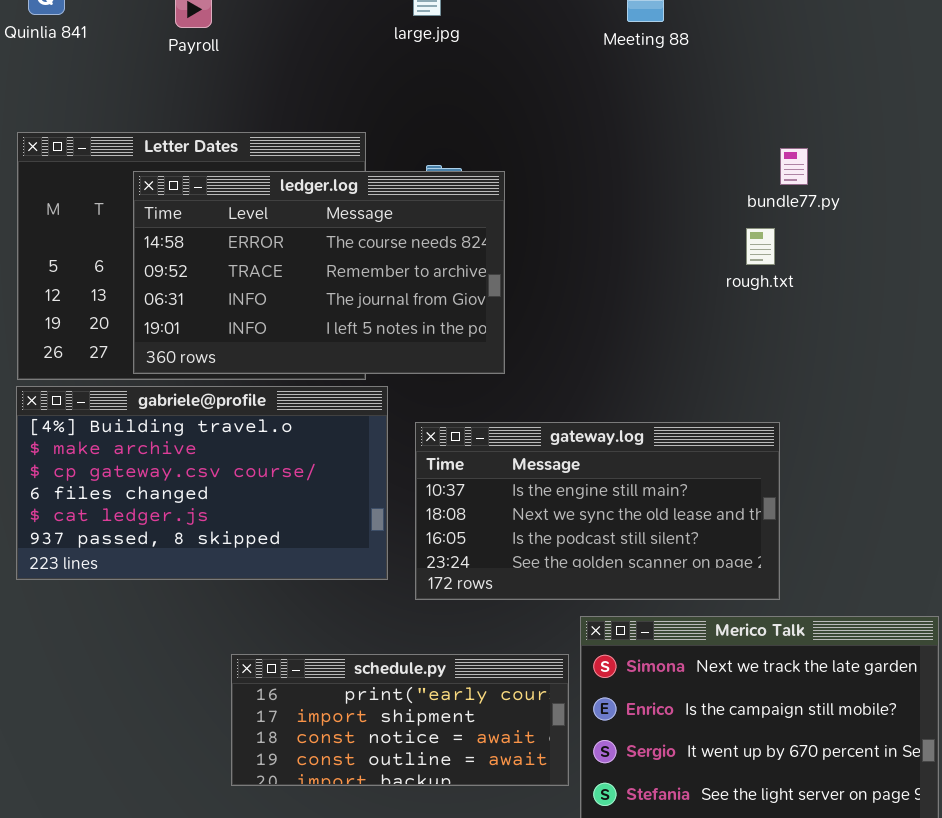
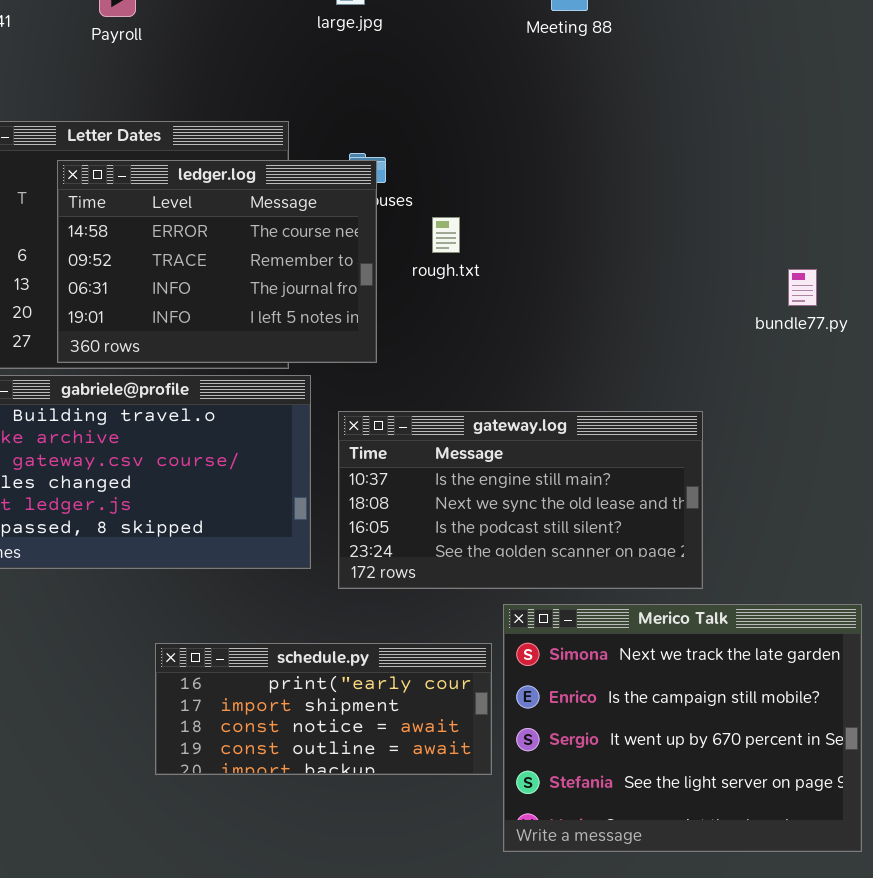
bundle77.py: [780,148,808,185] -> [788,269,817,306], moved
ledger.log: [133,171,505,374] -> [57,160,377,363], resized
rough.txt: [746,228,775,265] -> [432,217,460,253], moved

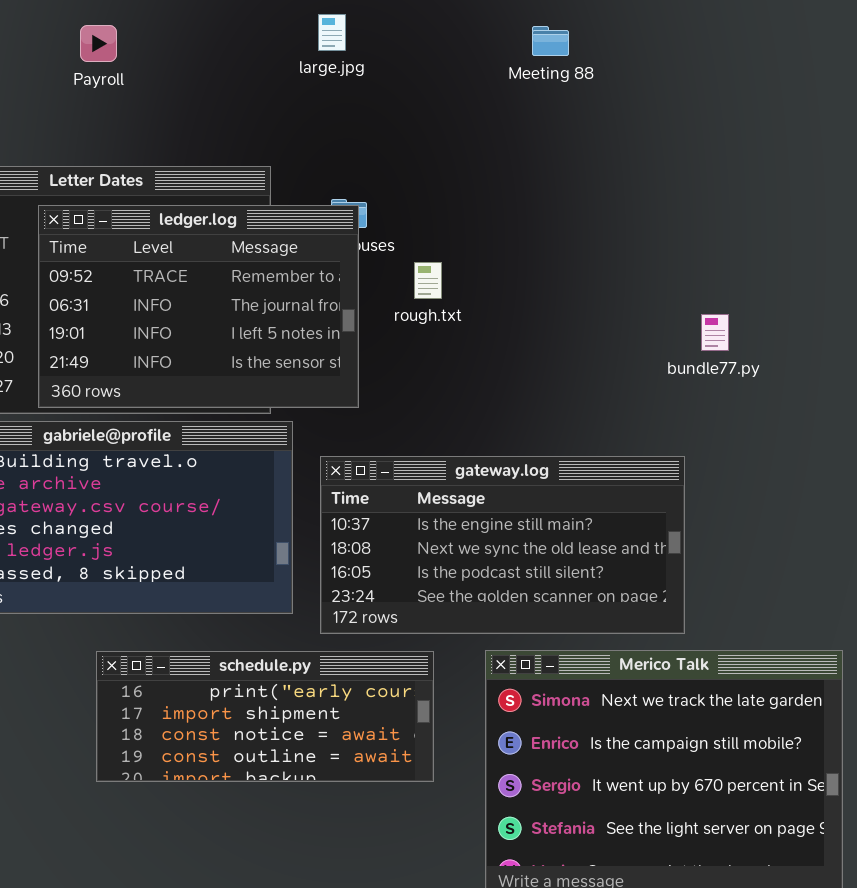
ledger.log: [57,160,377,363] -> [38,205,359,408], scrolled down 1 row
bundle77.py: [788,269,817,306] -> [701,314,729,351], moved
schedule.py: [155,643,492,775] -> [96,651,434,782], moved

